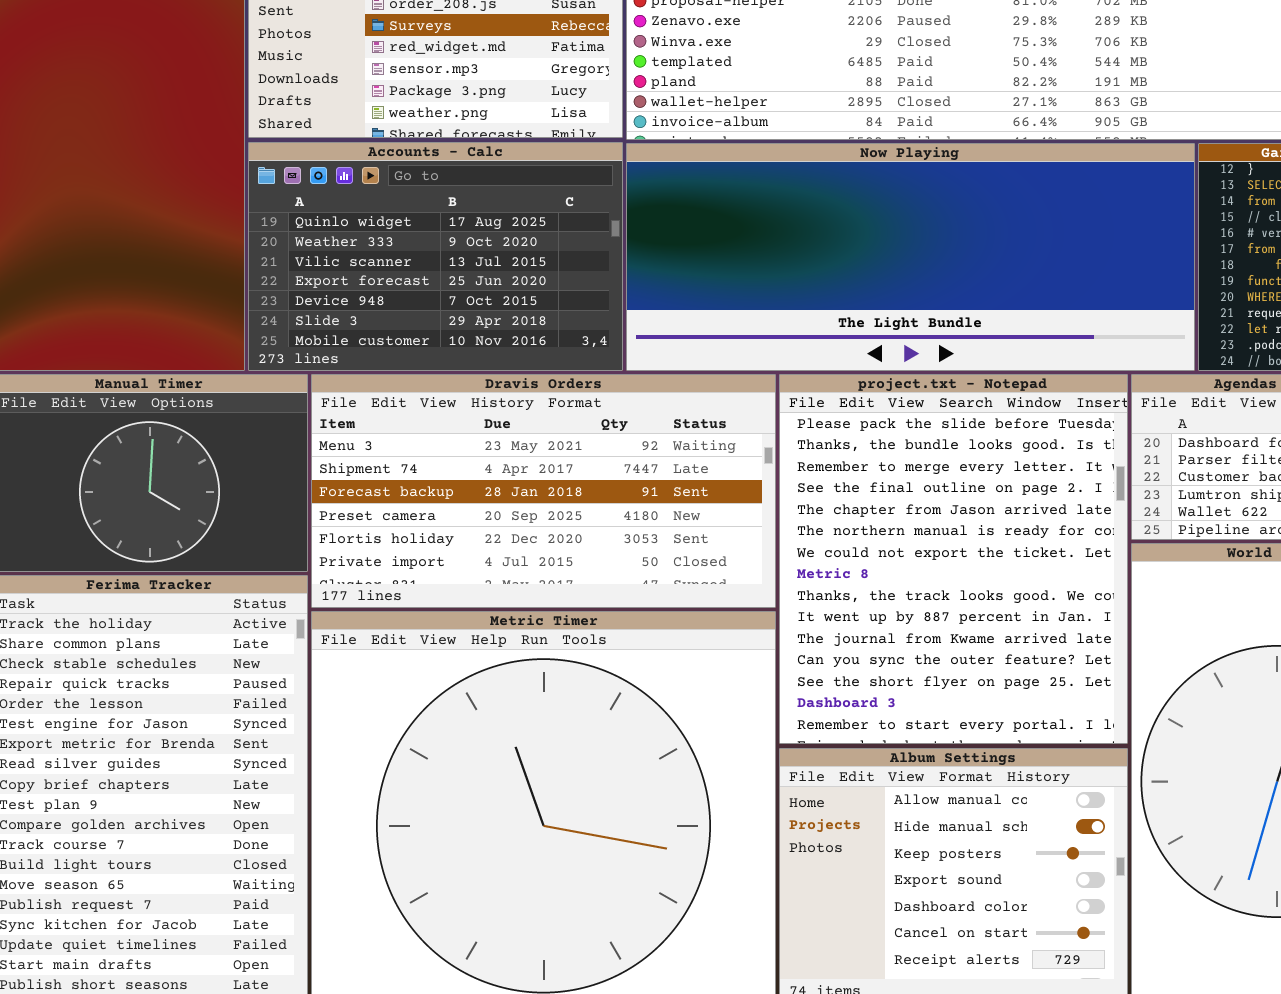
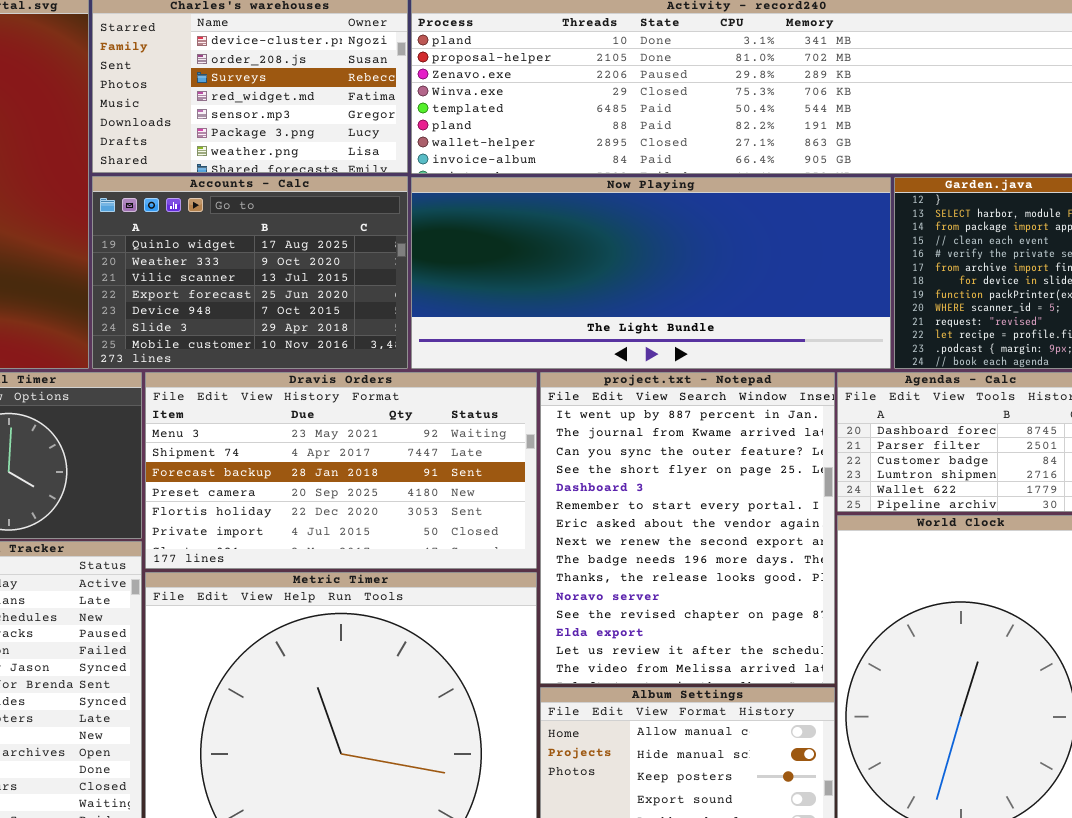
project.txt - Notepad: [779,374,1128,744] -> [540,372,835,684], scrolled down 9 rows

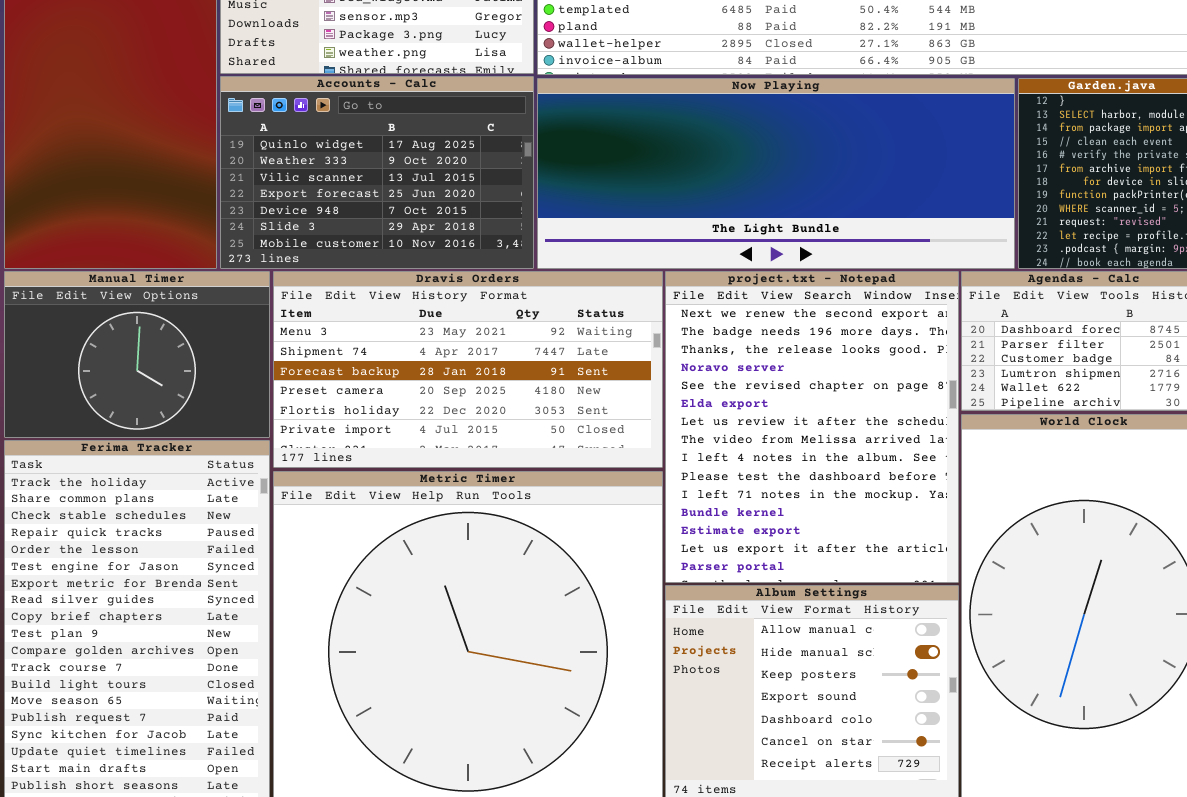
project.txt - Notepad: [540,372,835,684] -> [665,271,959,583], scrolled down 7 rows

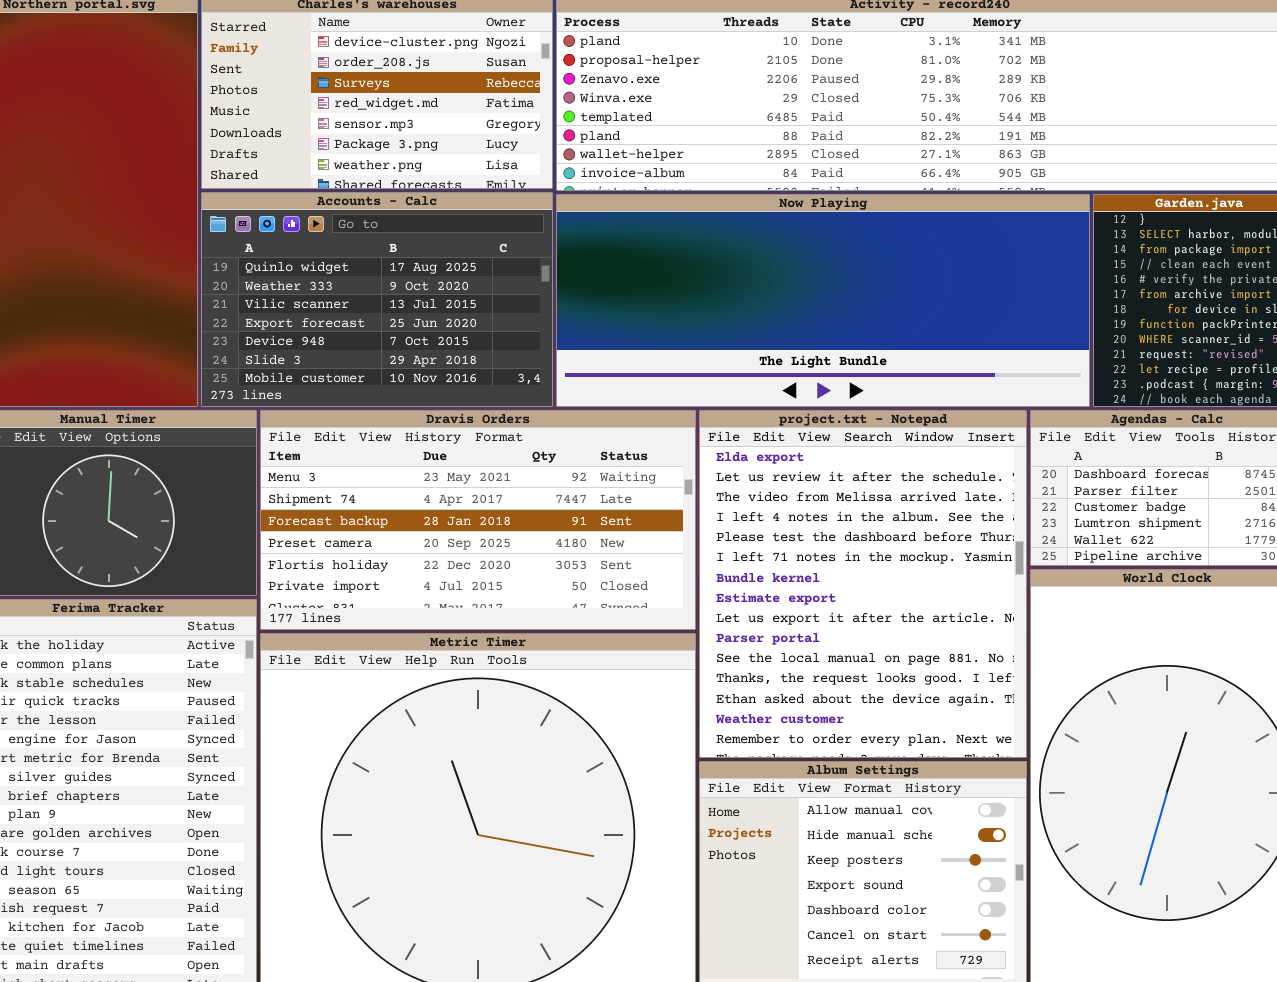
project.txt - Notepad: [665,271,959,583] -> [699,410,1027,758], scrolled down 5 rows

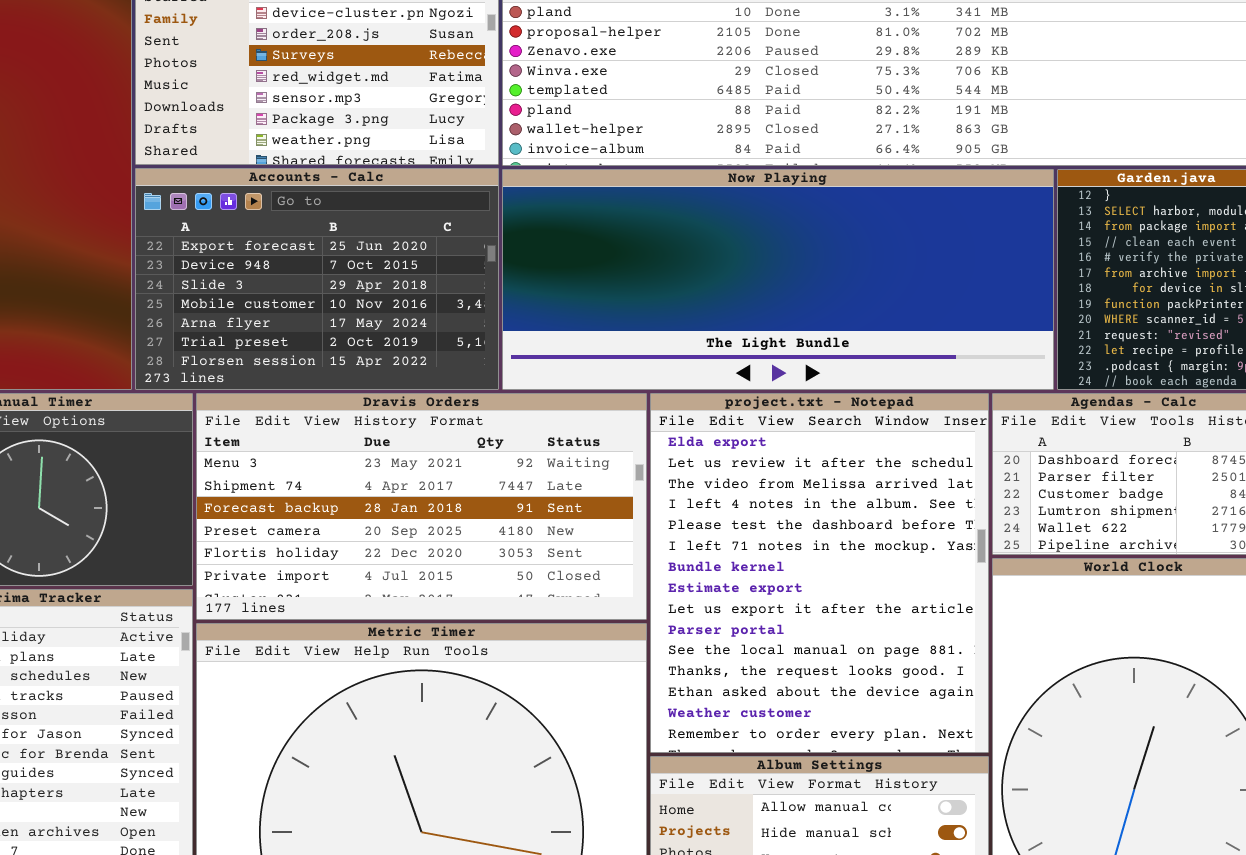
Accounts - Calc: [201,192,553,407] -> [135,168,499,390], scrolled down 3 rows

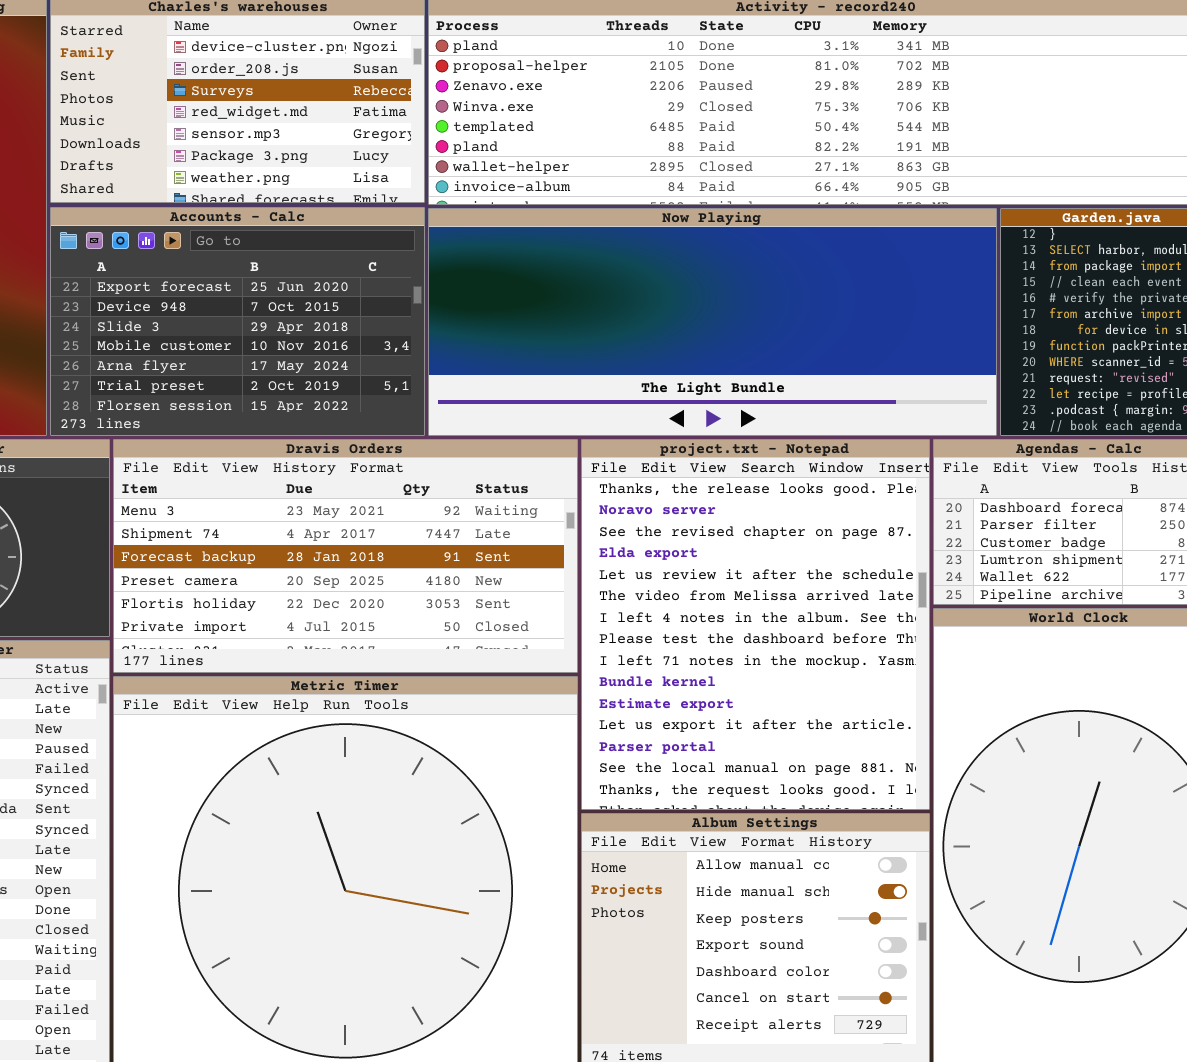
project.txt - Notepad: [650,393,989,753] -> [581,439,930,810], scrolled up 3 rows

